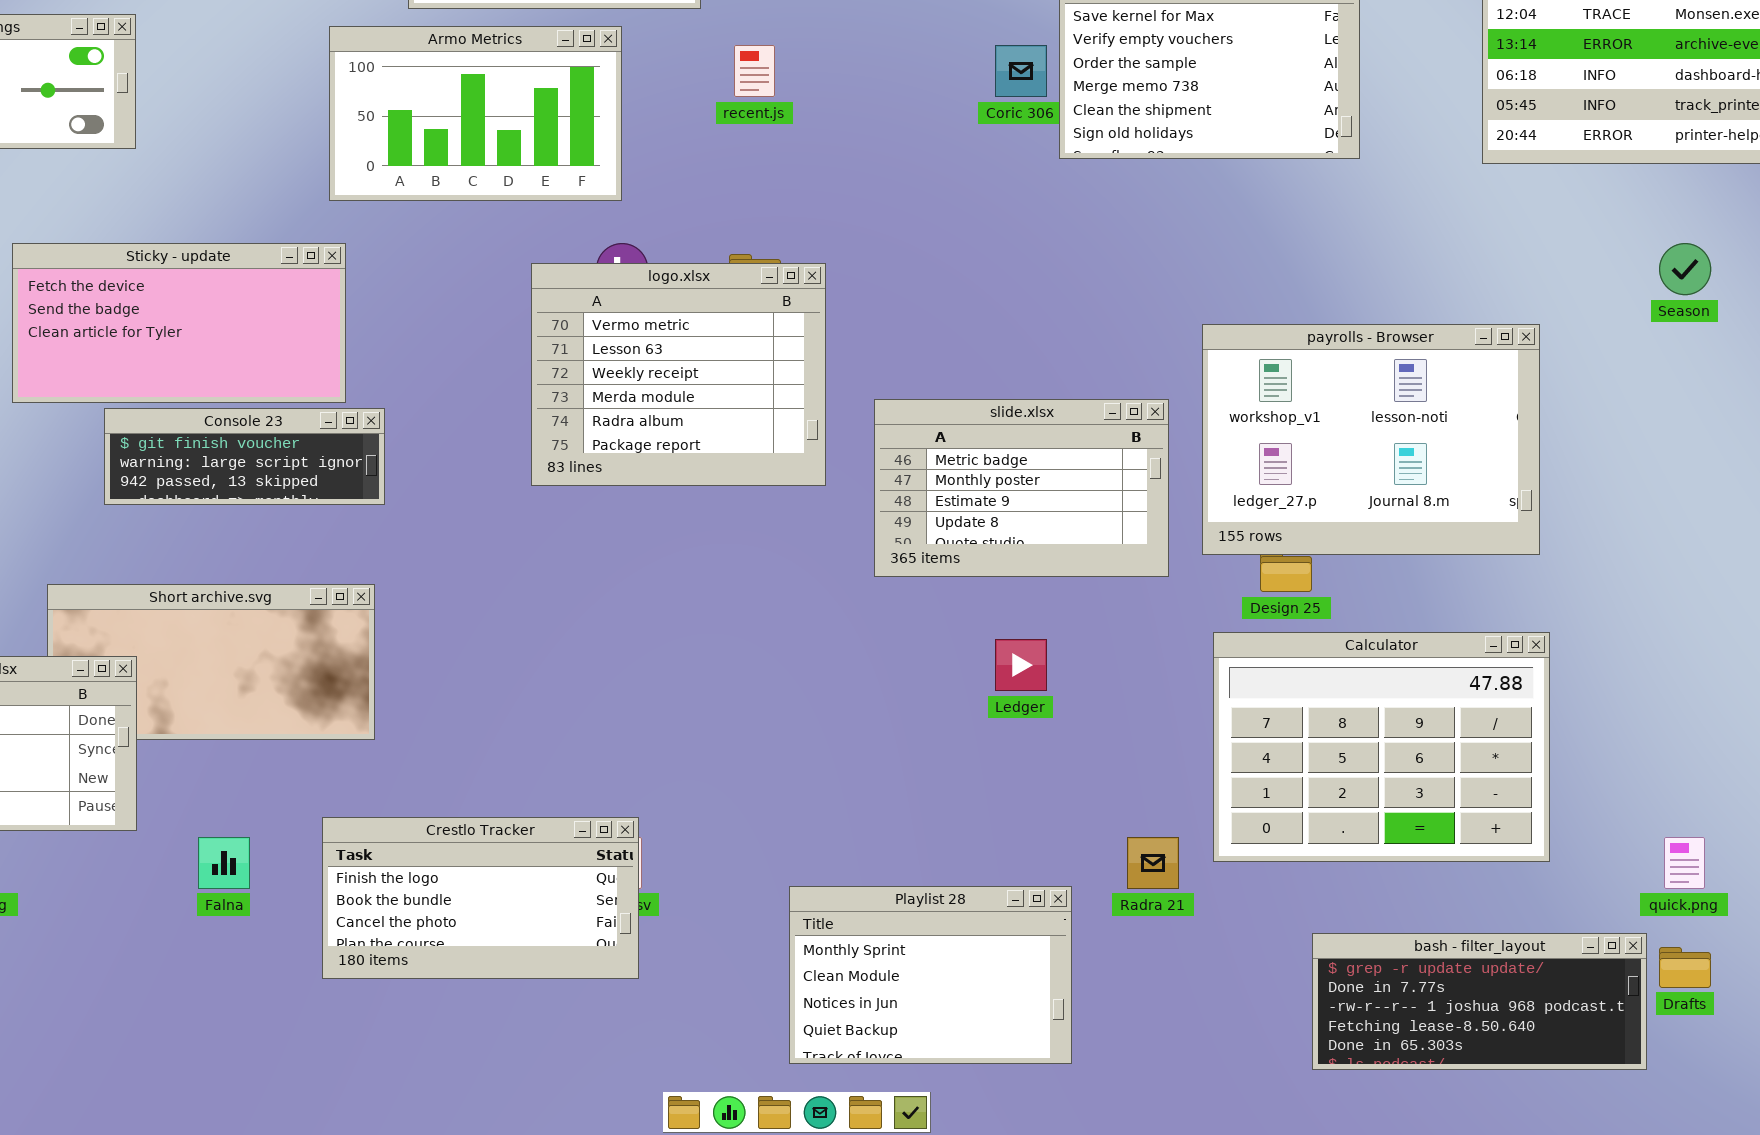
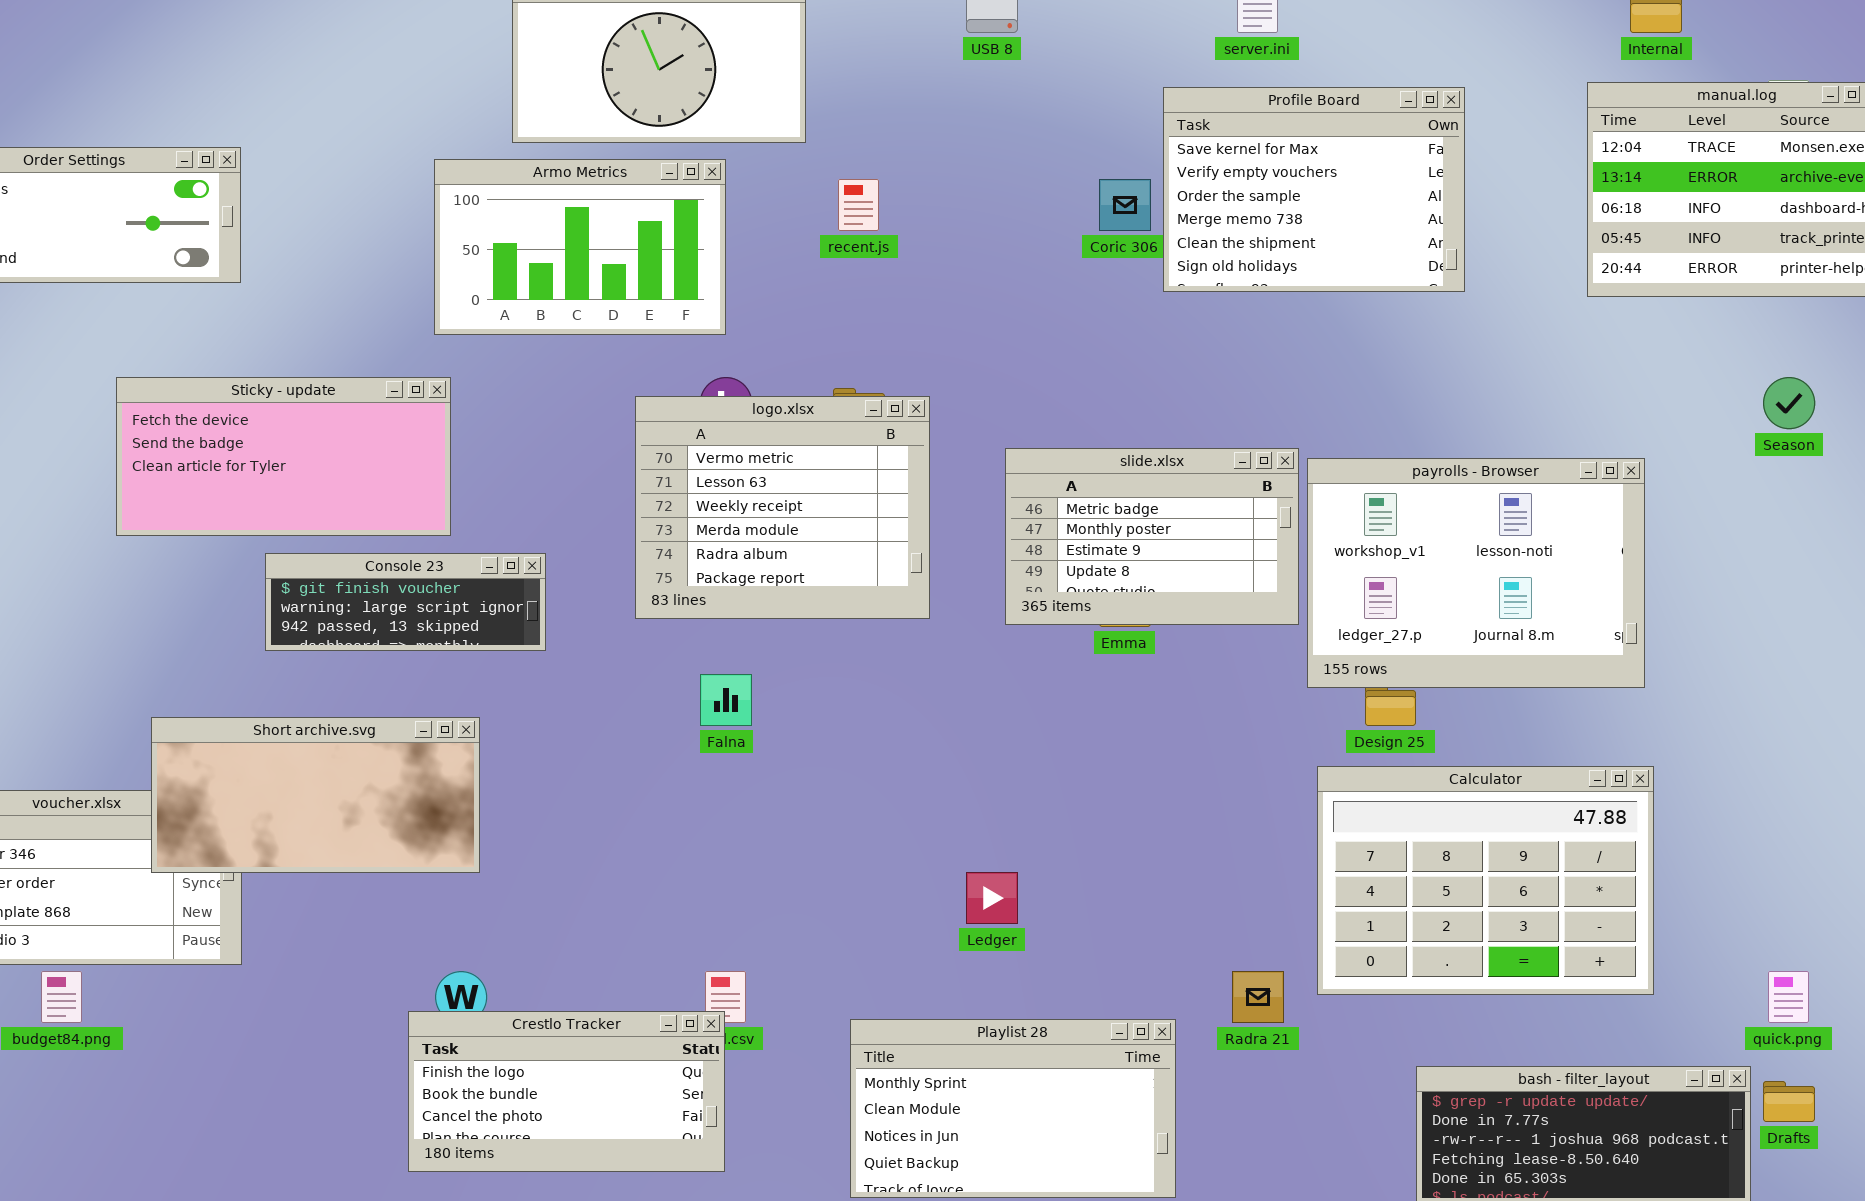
slide.xlsx: [874,399,1169,577] -> [1005,448,1299,625], moved
Console 23: [104,408,385,505] -> [265,553,546,651], moved
Short archive.svg: [47,584,375,740] -> [151,717,480,873], raised
Ledger: [995,639,1047,691] -> [966,872,1018,924], moved
Crestlo Tracker: [322,817,639,979] -> [408,1011,725,1172], moved
Falna: [198,837,250,889] -> [700,674,752,726], moved
Playlist 28: [789,886,1072,1064] -> [850,1019,1176,1198], resized

